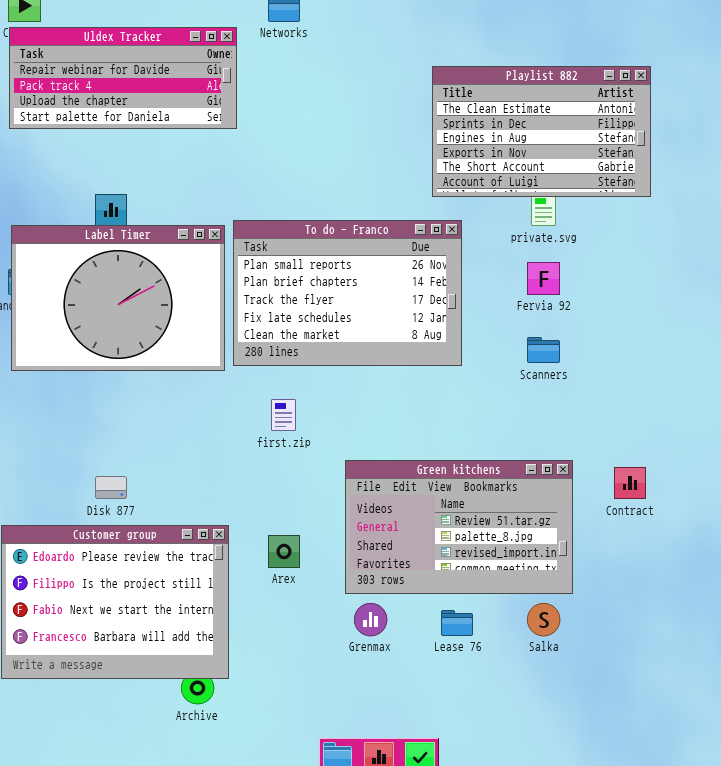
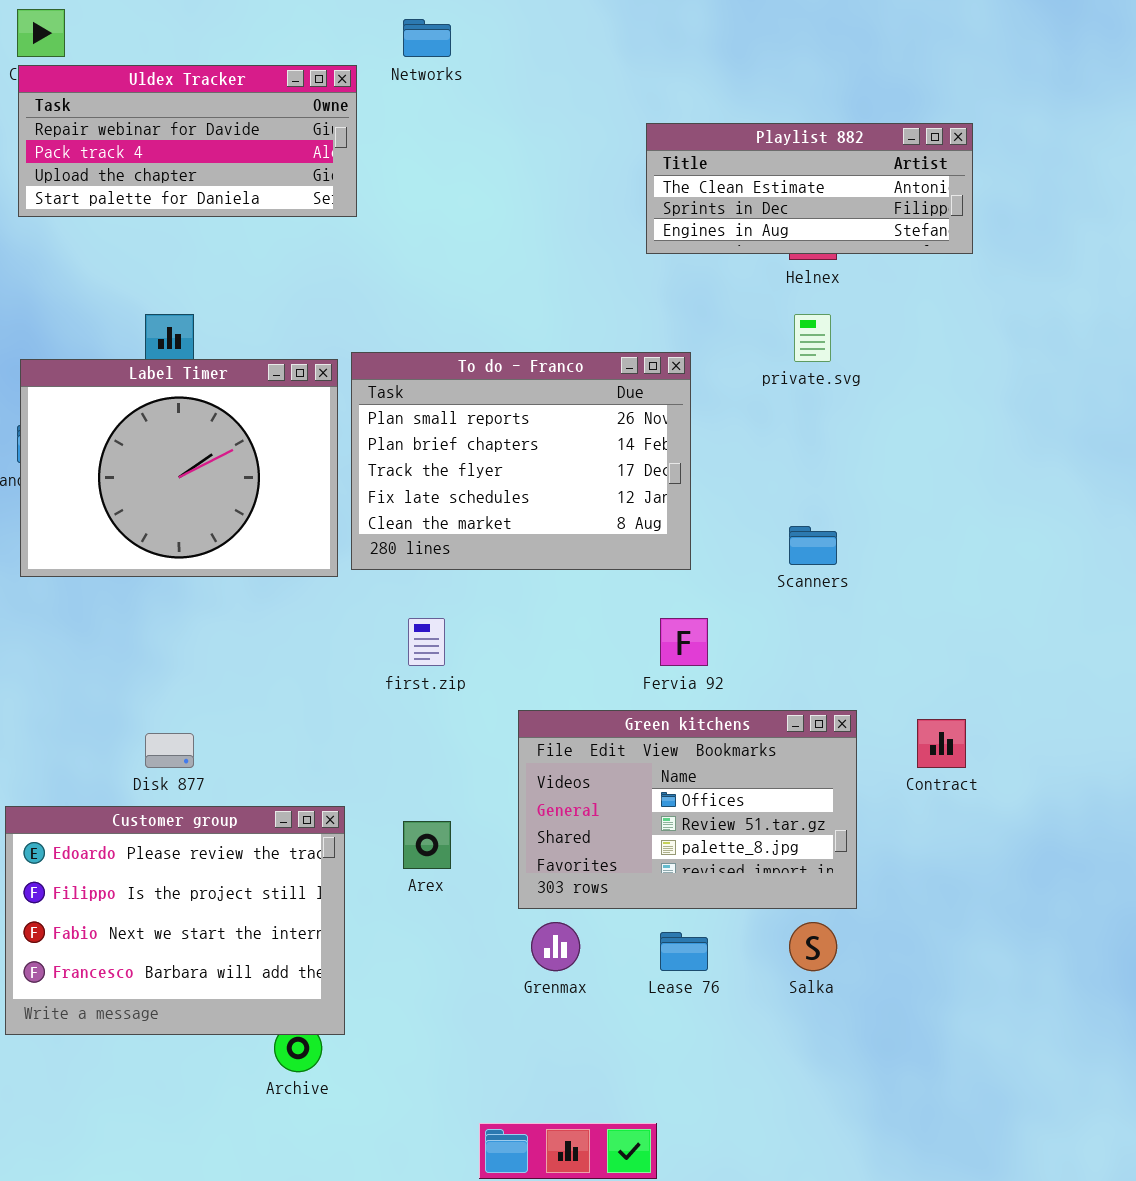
Playlist 882: [432,66,651,197] -> [646,123,973,254], resized
Fervia 92: [527,262,560,295] -> [660,618,708,666], moved
Green kitchens: [345,460,573,594] -> [518,710,857,909], scrolled up 1 row

